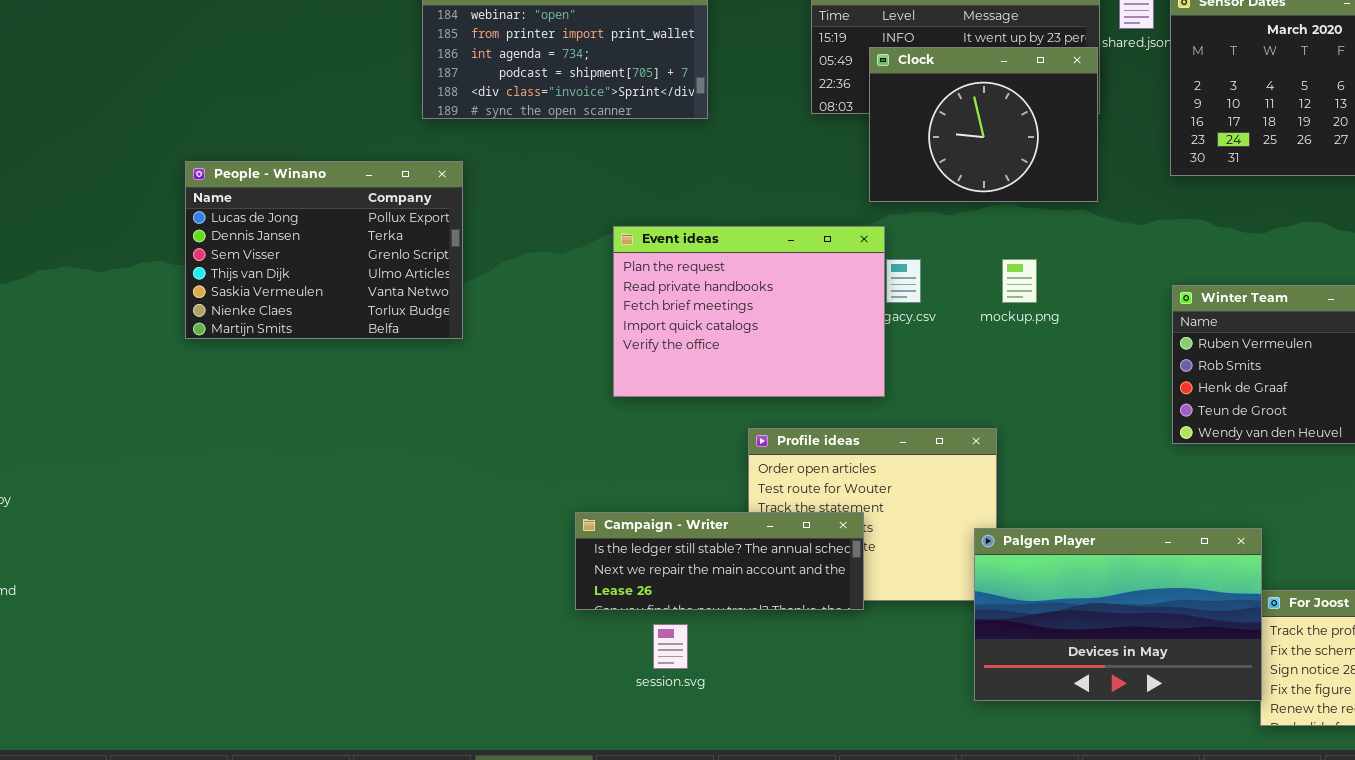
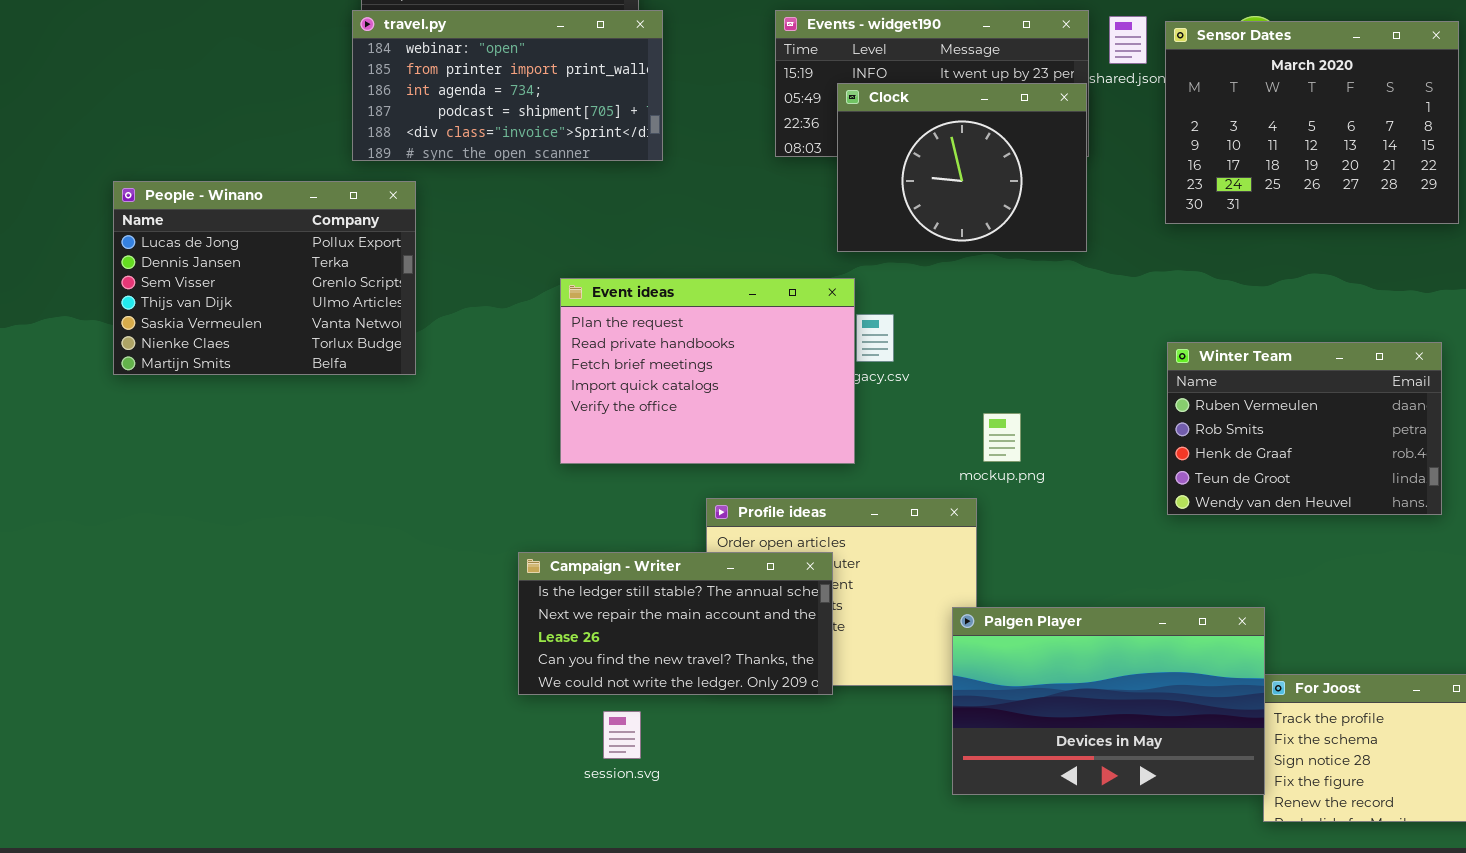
People - Winano: [185,161,463,339] -> [113,181,416,375], moved
mockup.png: [1002,259,1037,303] -> [983,413,1021,462], moved
Campaign - Writer: [575,512,864,610] -> [518,552,833,695], resized

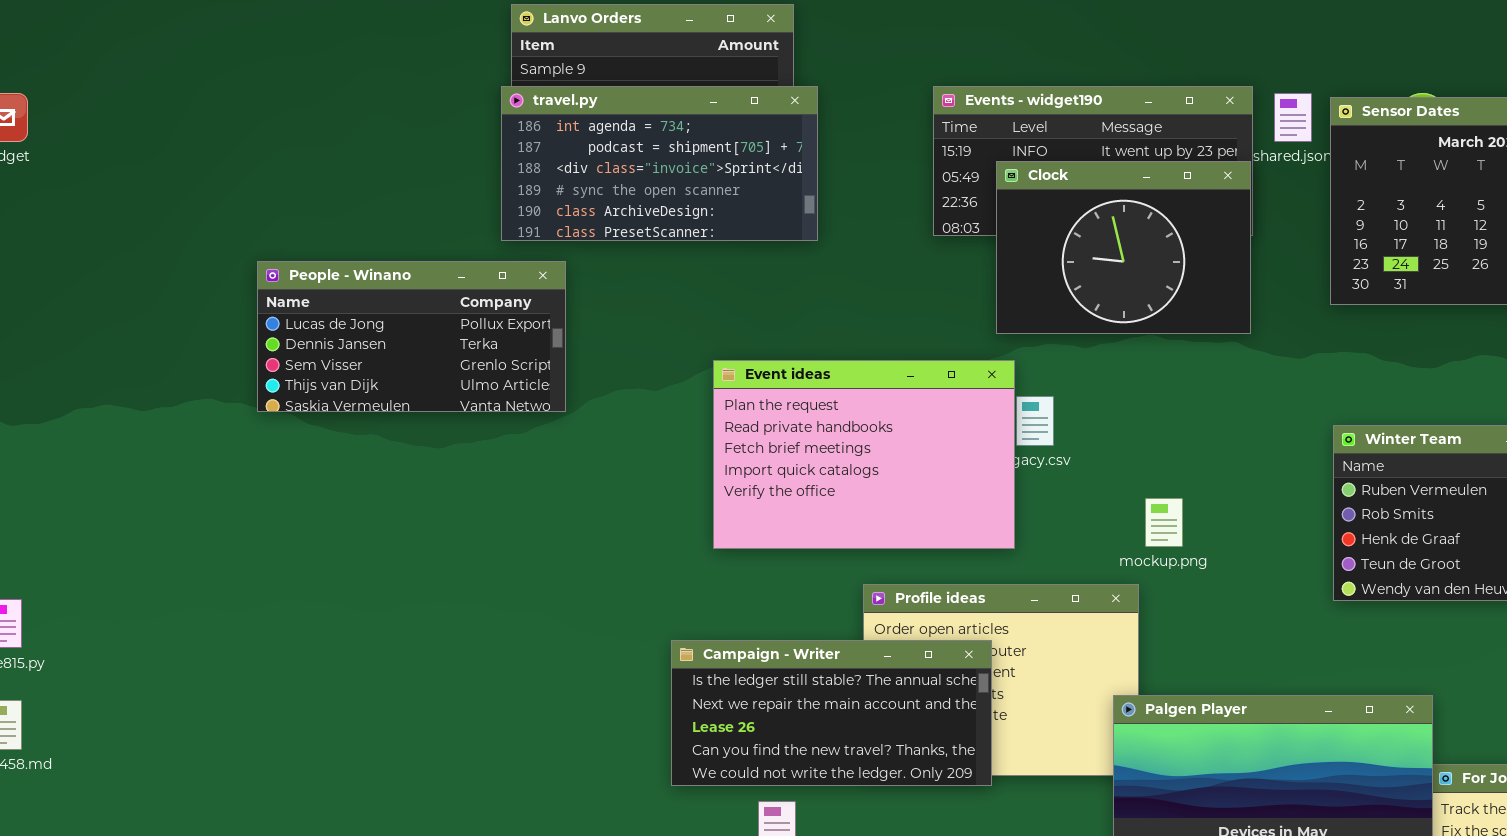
travel.py: [352,10,663,161] -> [501,86,818,241], scrolled down 2 rows
People - Winano: [113,181,416,375] -> [257,261,566,412], resized

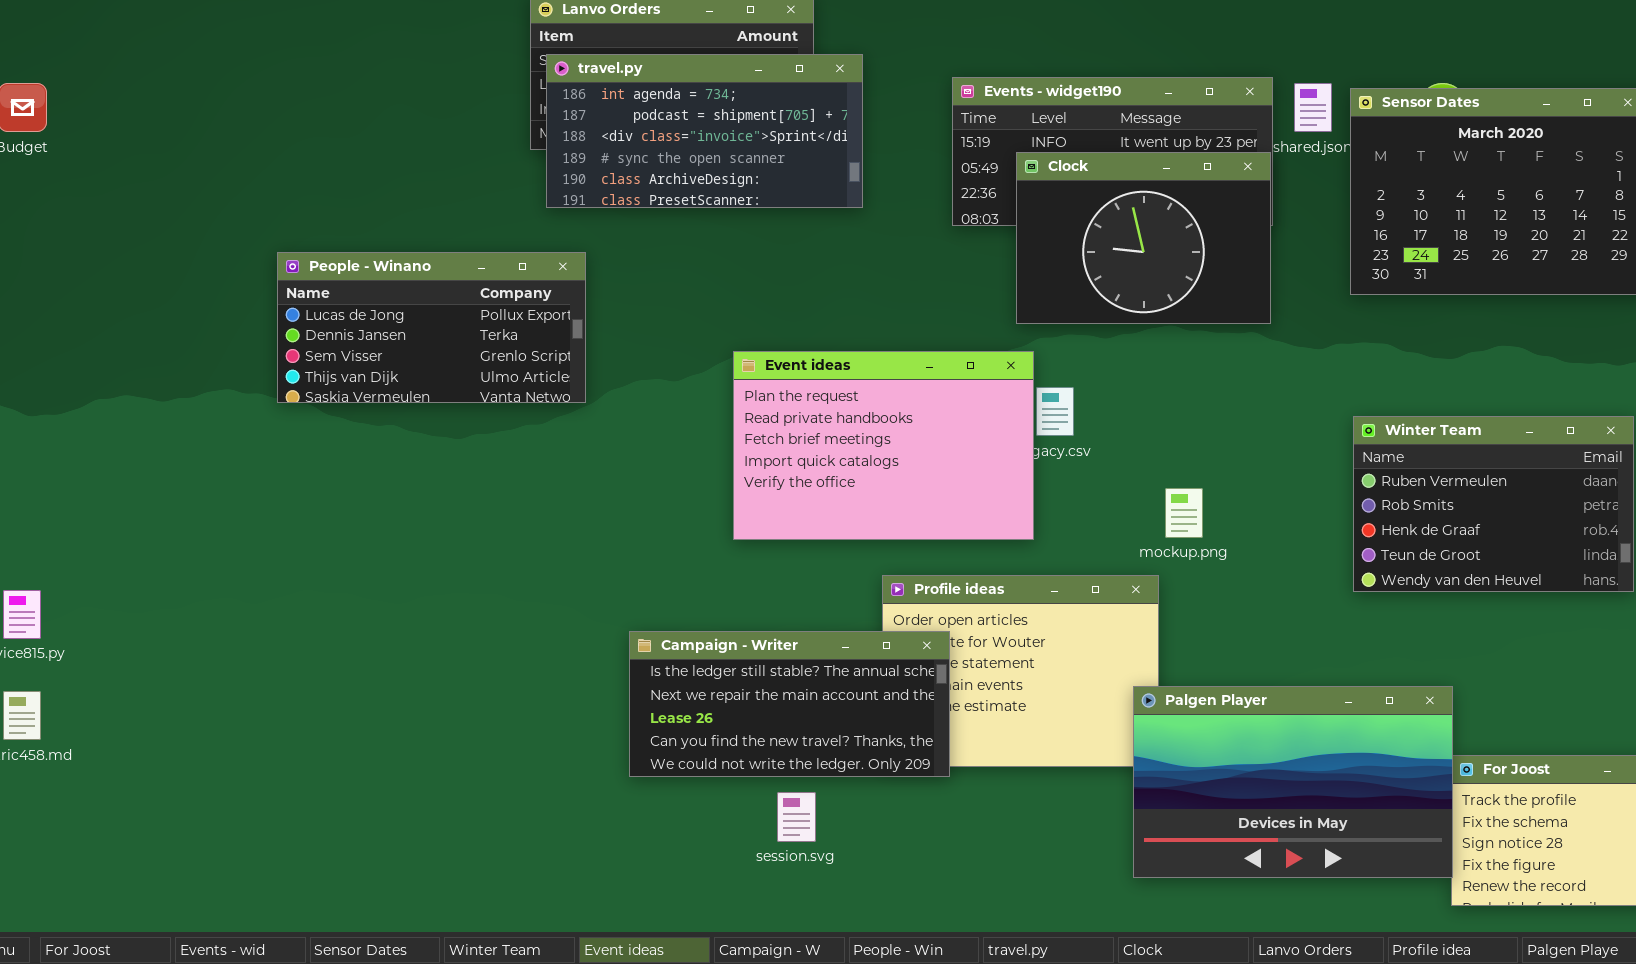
travel.py: [501,86,818,241] -> [546,54,863,208], moved
Campaign - Writer: [671,640,992,786] -> [629,631,950,777], moved

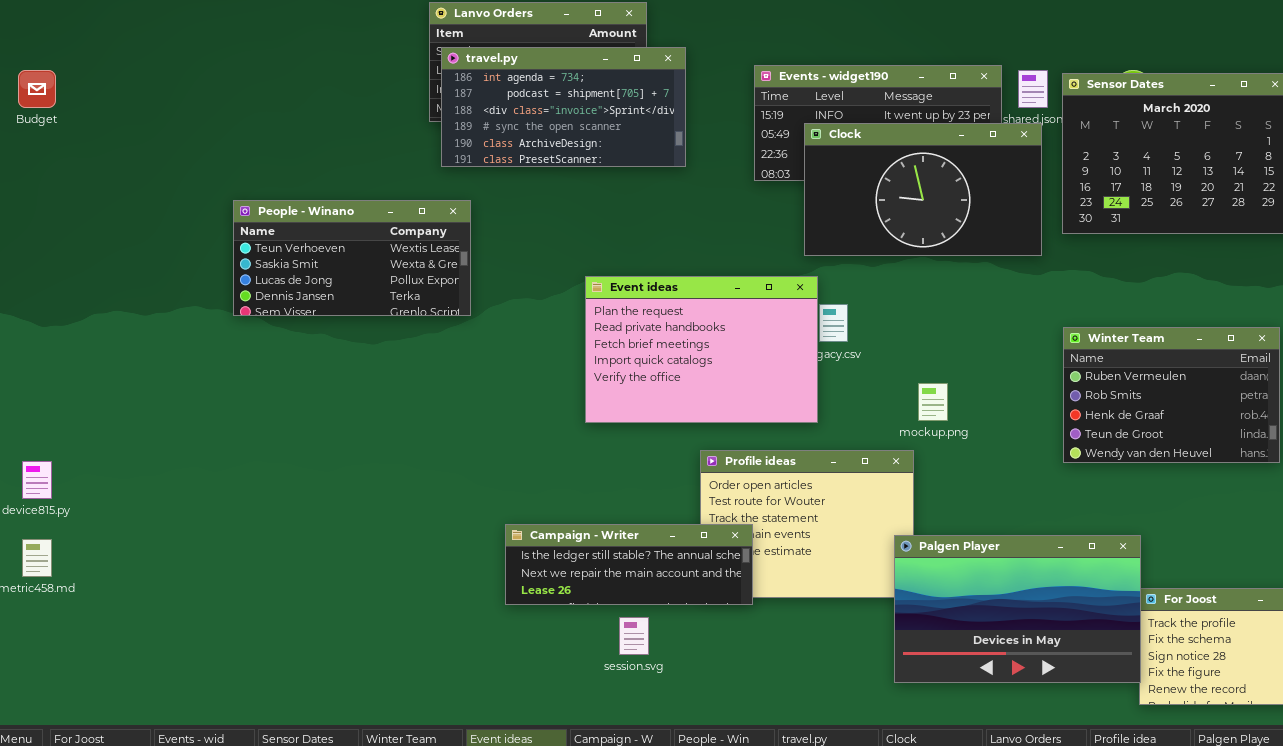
Clock: [1016,152,1271,324] -> [804,123,1042,256], resized
People - Winano: [277,252,586,403] -> [233,200,471,316], scrolled up 2 rows
Campaign - Writer: [629,631,950,777] -> [505,524,753,605], resized

